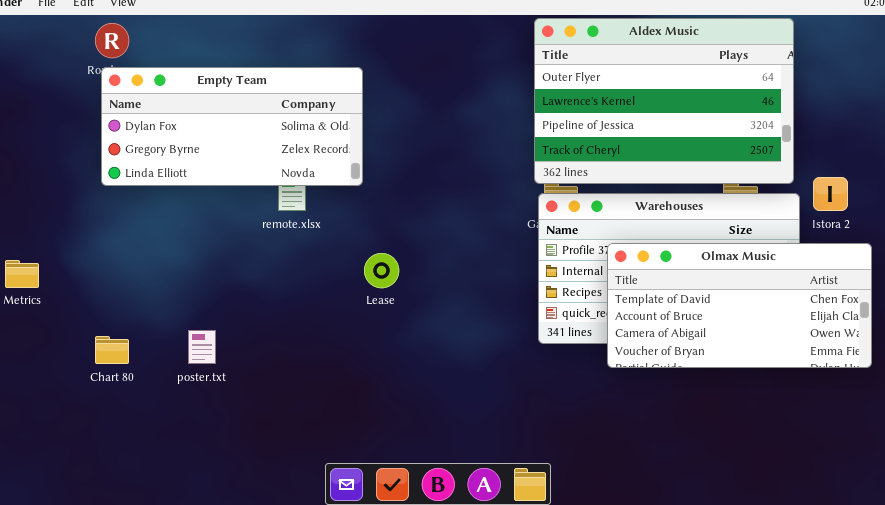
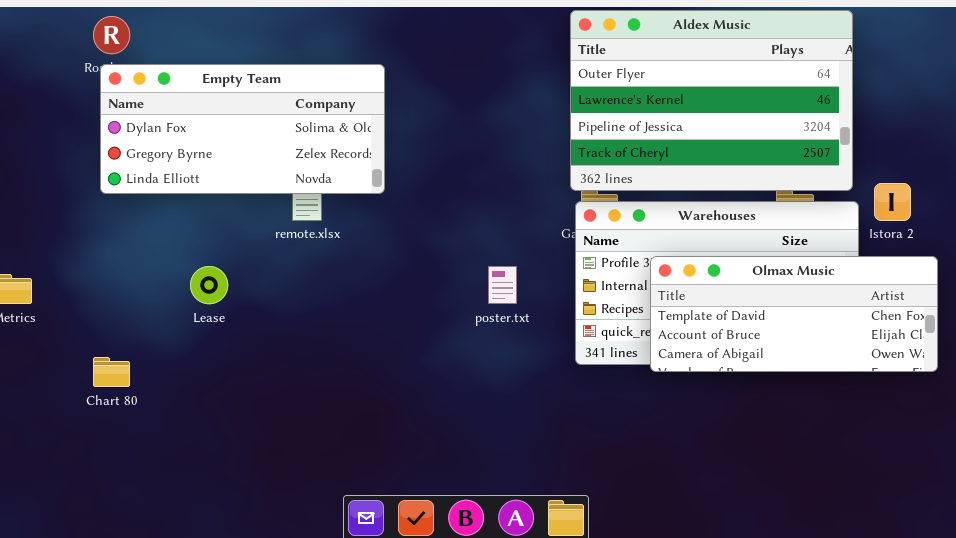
Olmax Music: [607,243,872,368] -> [650,256,938,372], resized
Lease: [364,253,399,288] -> [190,266,228,304], moved
poster.txt: [188,330,216,364] -> [488,266,517,304], moved

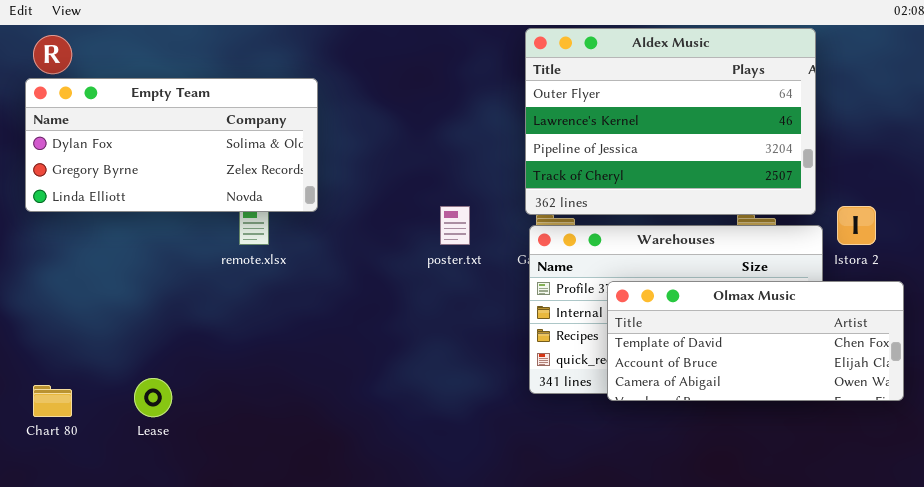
Empty Team: [100,64,385,194] -> [25,78,318,212], moved
Lease: [190,266,228,304] -> [134,378,172,417], moved
poster.txt: [488,266,517,304] -> [440,206,470,245], moved

